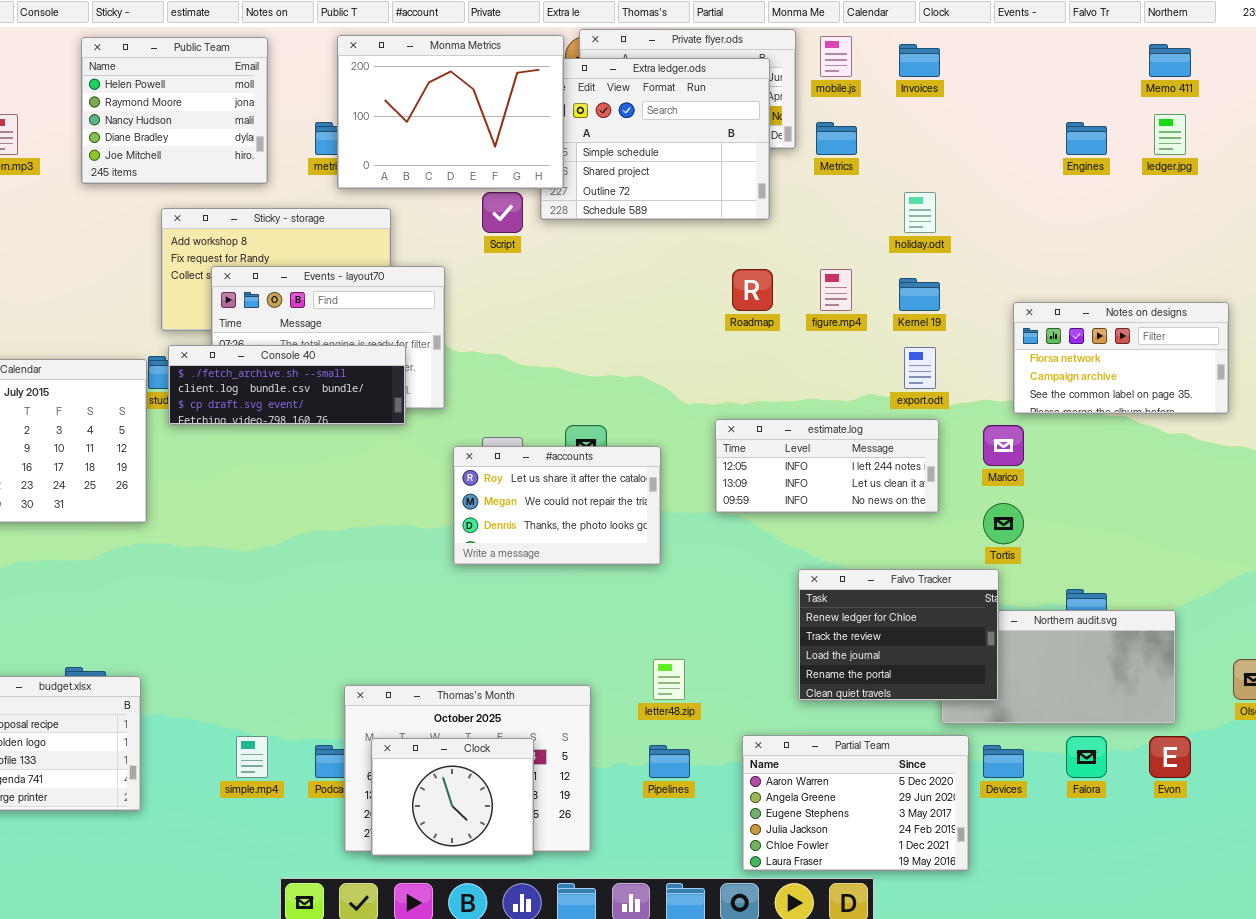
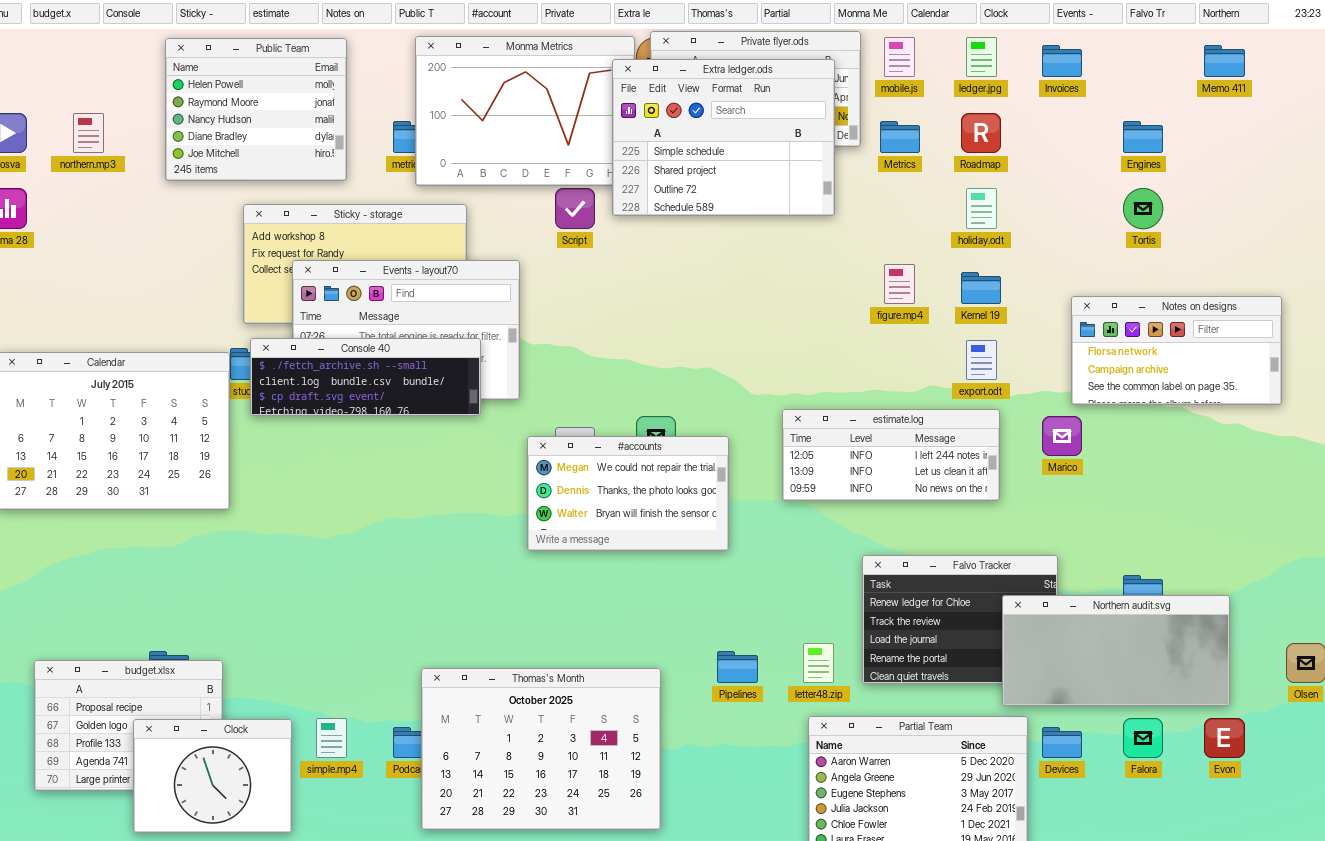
Invoices: [899,44,940,77] -> [1042,45,1082,77], moved
Extra ledger.ods: [540,58,770,220] -> [612,59,835,216], raised
ledger.jpg: [1154,114,1186,155] -> [966,37,997,77], moved
Roadmap: [732,269,773,311] -> [961,113,1001,153], moved
#accounts: [453,446,661,565] -> [527,436,729,551], scrolled down 1 row
Tortis: [983,503,1024,544] -> [1123,188,1163,229], moved
Northern audit.svg: [941,610,1176,724] -> [1002,595,1230,706], raised
letter48.zip: [653,659,685,700] -> [803,643,834,683], moved
Clock: [371,738,534,856] -> [133,719,292,833], moved
Pipelines: [649,745,690,778] -> [717,651,758,683], moved

